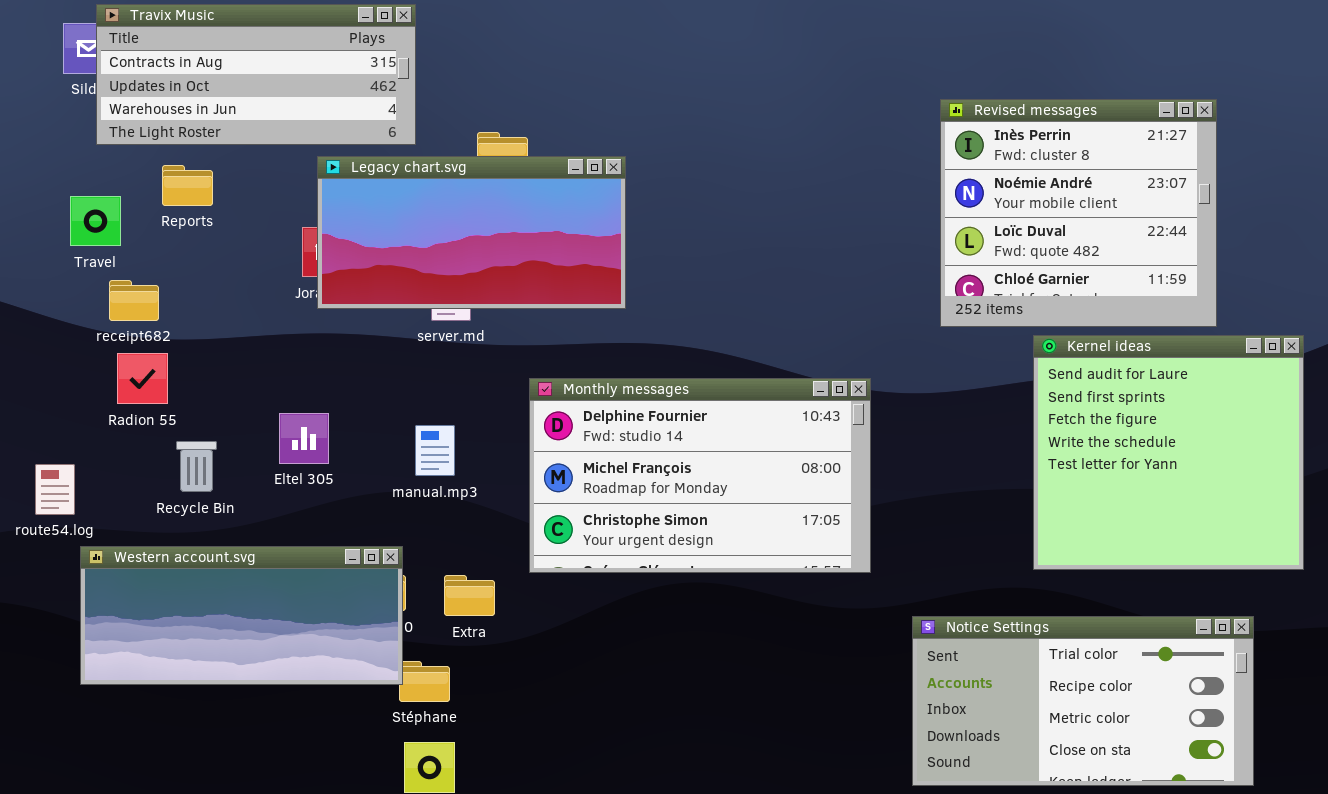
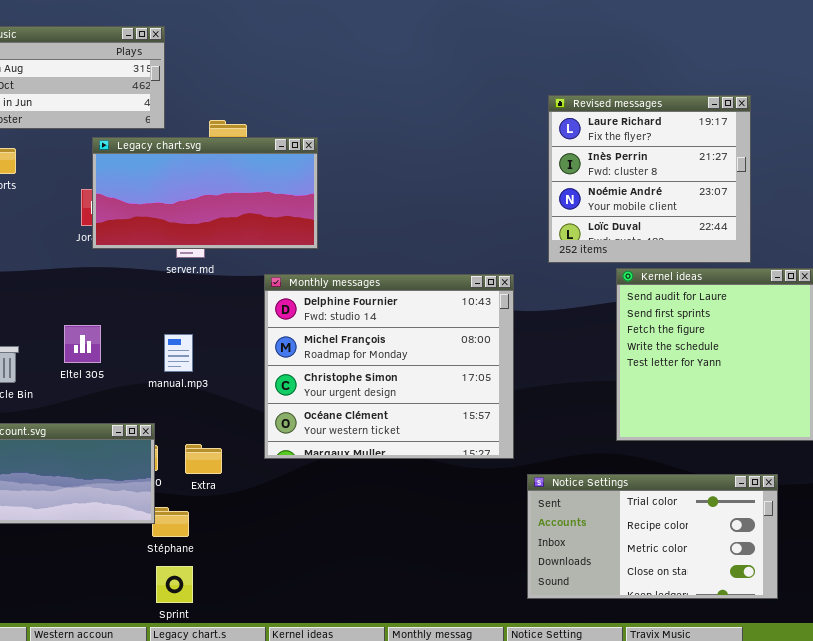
Revised messages: [940,99,1217,327] -> [548,95,751,263], scrolled up 1 row
Monthly messages: [529,378,871,573] -> [264,274,514,459], moved, resized

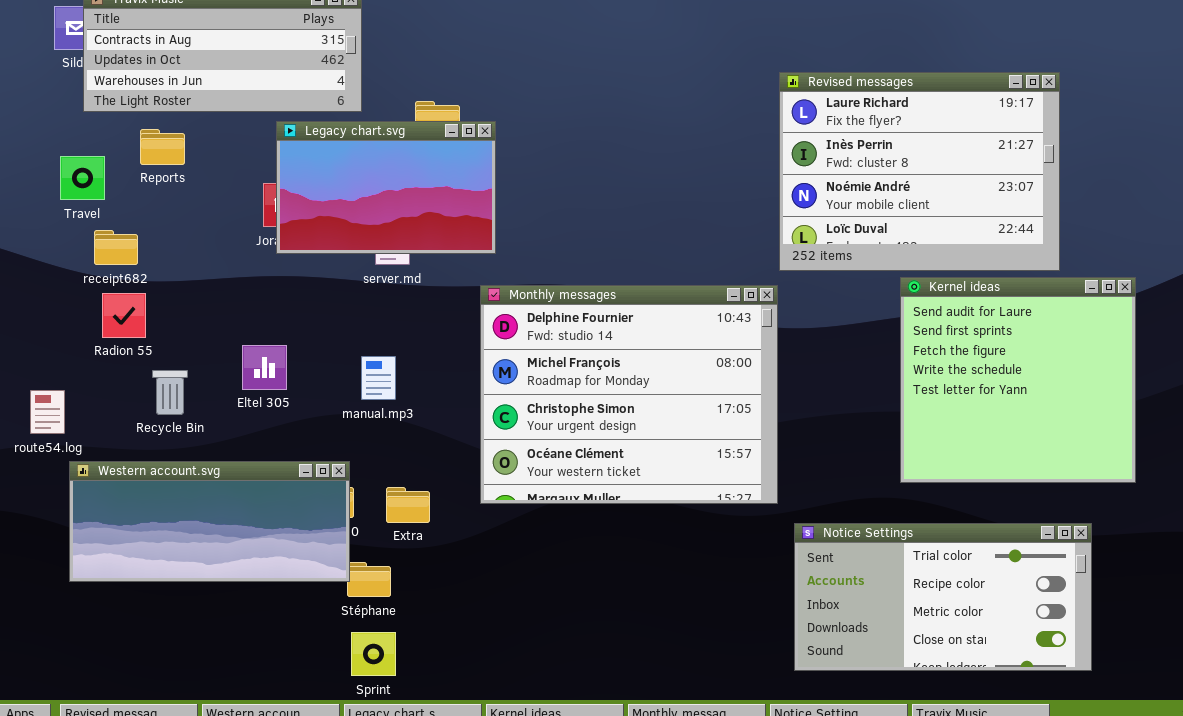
Revised messages: [548,95,751,263] -> [779,72,1060,271], resized
Legacy chart.svg: [92,137,318,249] -> [276,121,496,254], resized

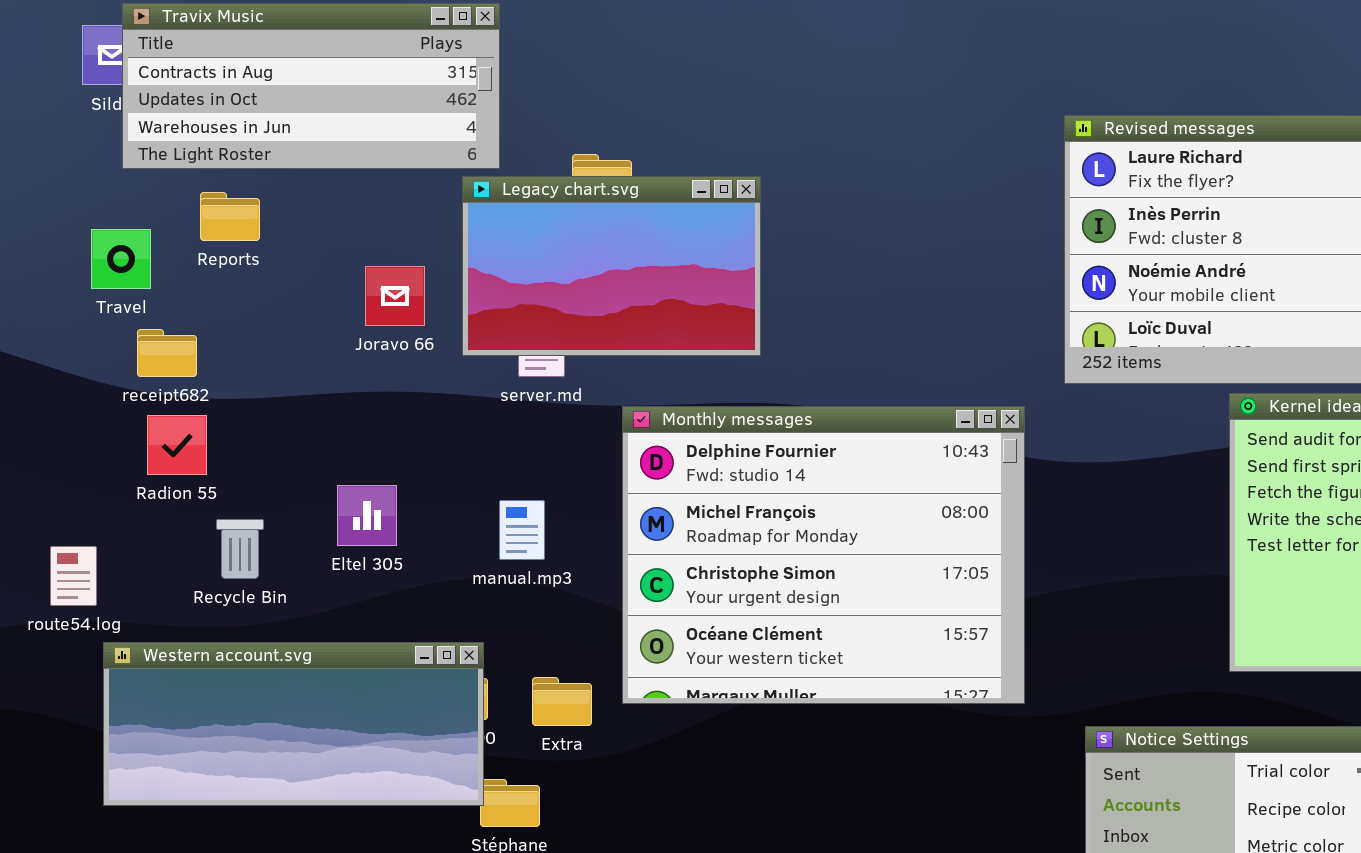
Legacy chart.svg: [276,121,496,254] -> [462,176,761,356], moved
Monthly messages: [480,285,778,504] -> [622,406,1025,704], moved

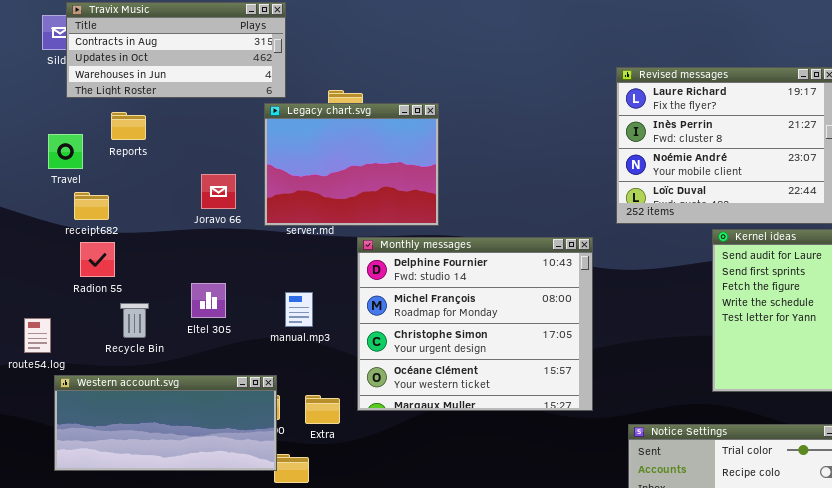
Legacy chart.svg: [462,176,761,356] -> [264,103,439,226], resized
Joravo 66: [365,266,425,326] -> [201,174,236,209], moved

